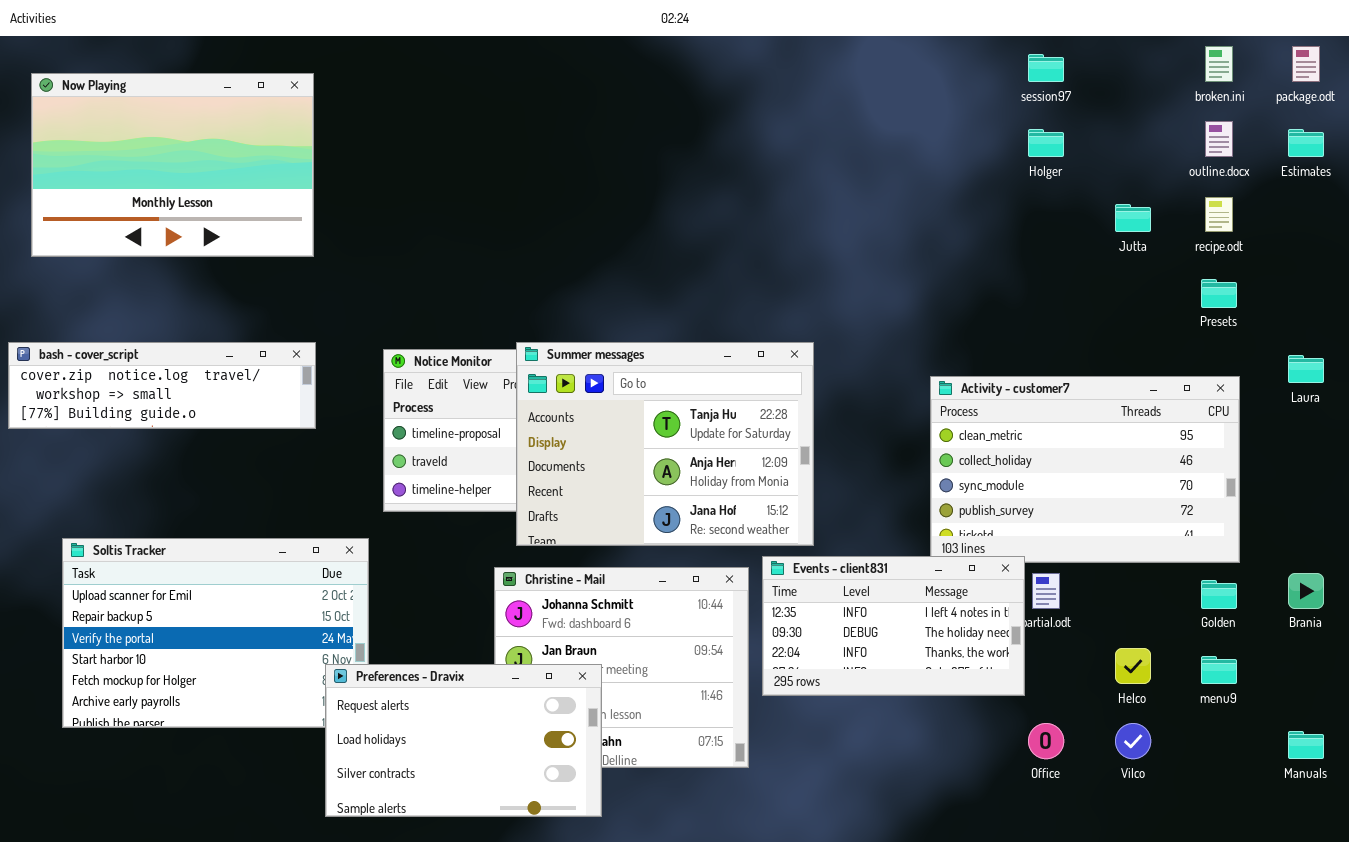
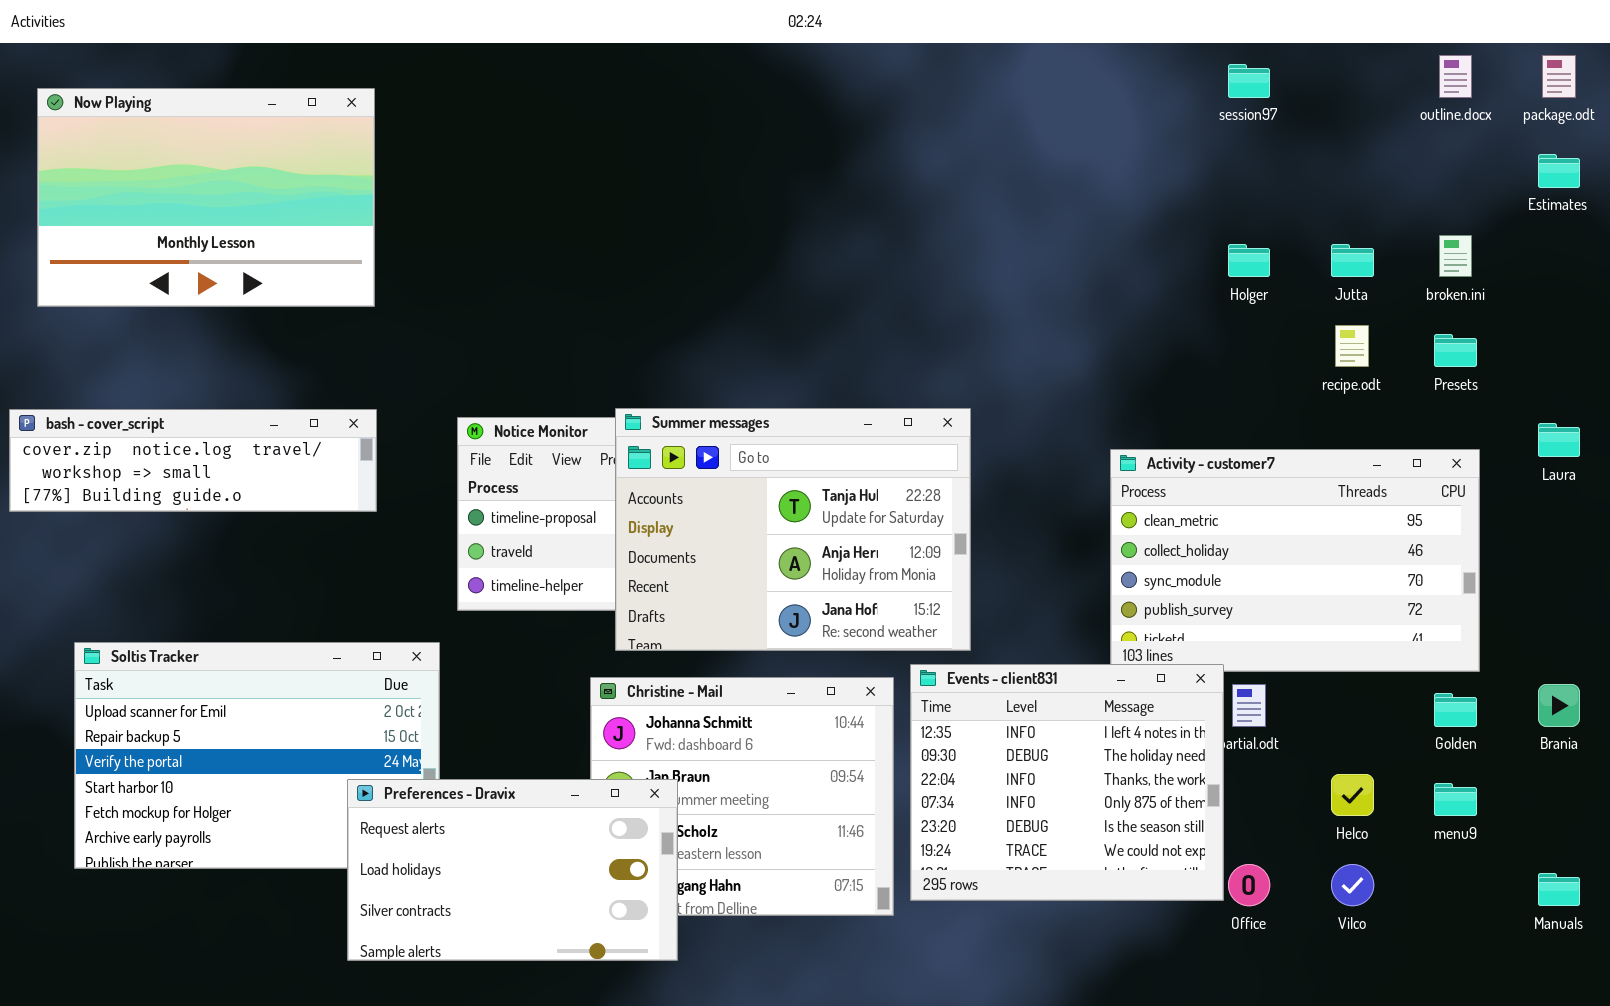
broken.ini: [1205,46,1233,82] -> [1439,235,1472,277], moved
outline.docx: [1205,121,1233,157] -> [1439,55,1472,98], moved
Holger: [1028,129,1064,157] -> [1228,244,1270,277], moved
recipe.odt: [1205,197,1233,232] -> [1335,325,1369,367], moved
Events - client831: [762,556,1025,696] -> [910,664,1224,901], resized
Preferences - Dravix: [325,664,602,817] -> [347,779,678,961], moved

